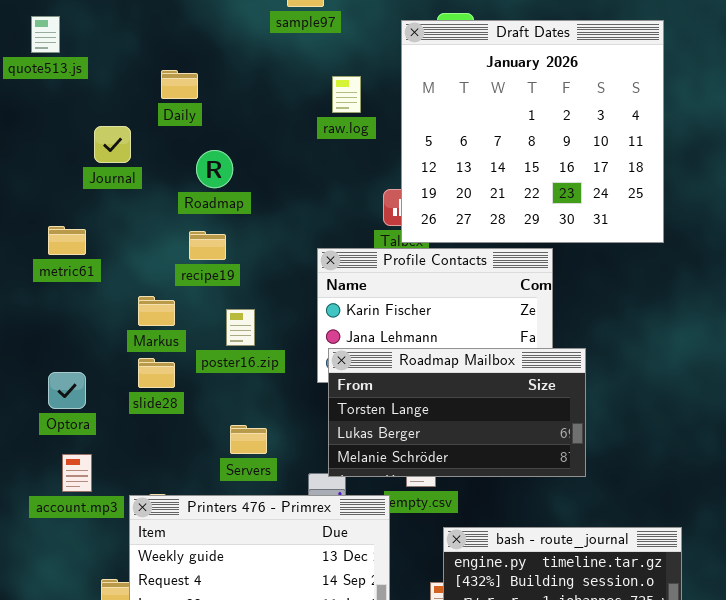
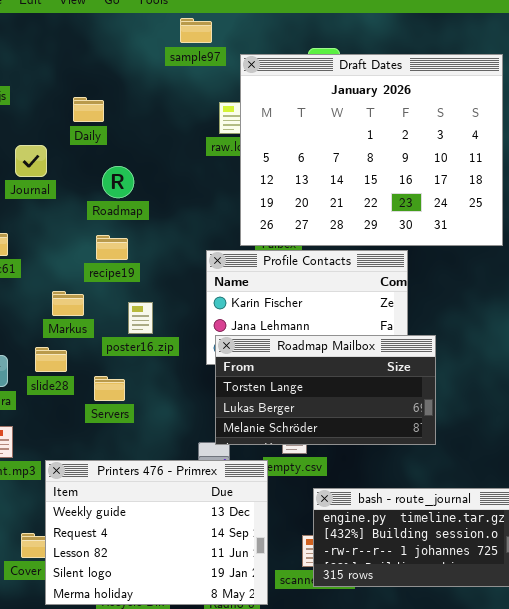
Draft Dates: [401,20,664,243] -> [240,54,503,246], resized
slide28: [138,358,175,388] -> [35,347,67,372], moved
Servers: [230,425,267,454] -> [94,376,125,401], moved

